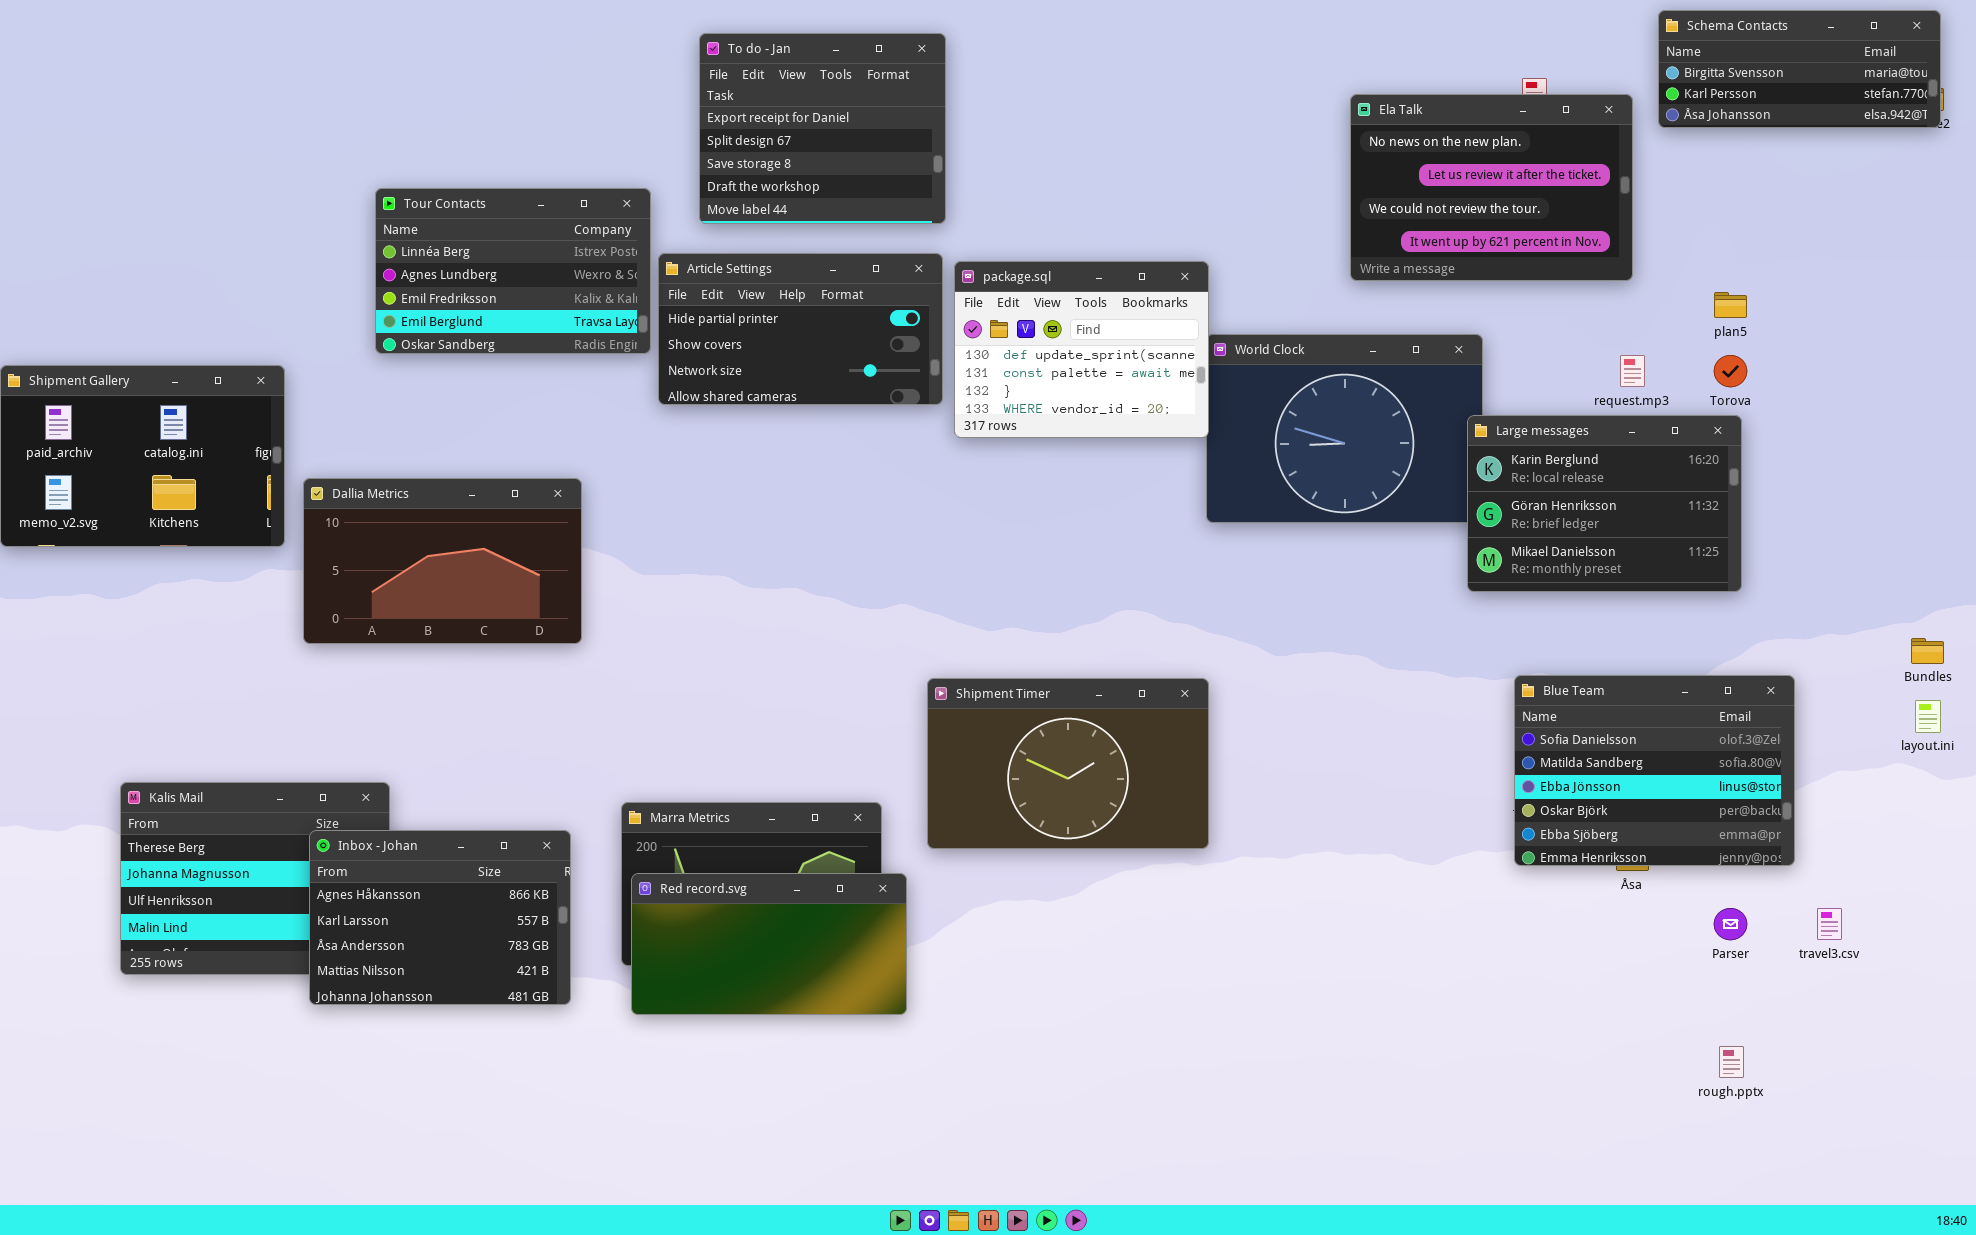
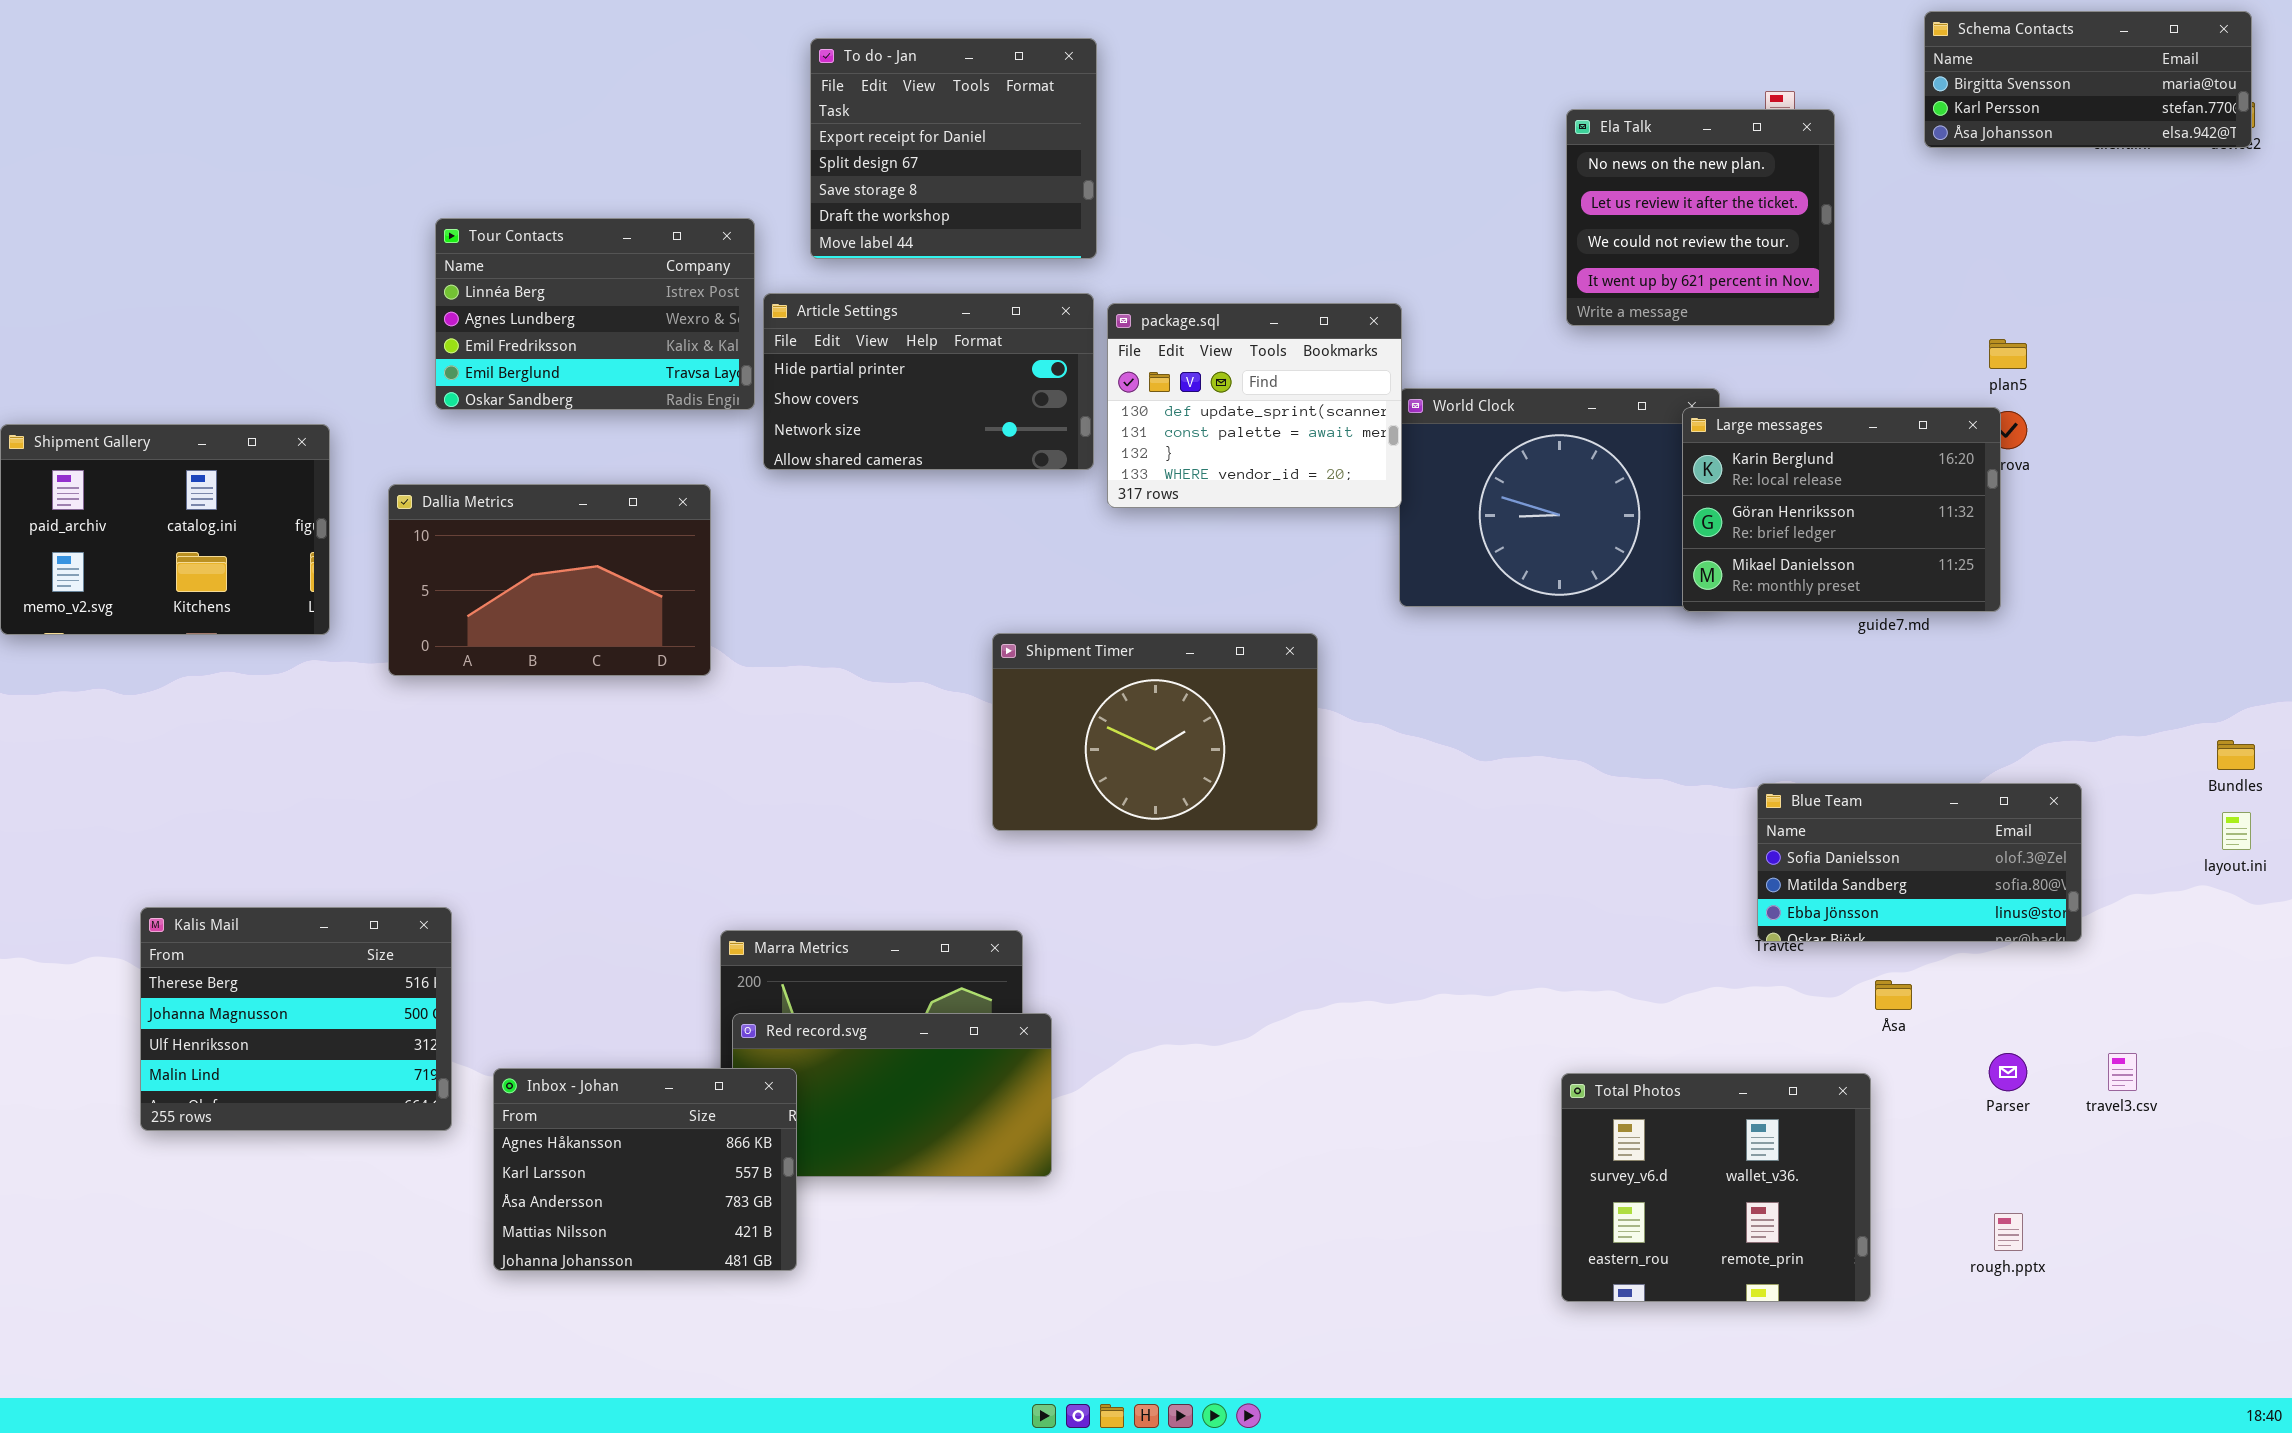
Ela Talk: [1350,94,1633,281] -> [1566,109,1835,326], resized
Large messages: [1467,415,1742,592] -> [1682,407,2001,612], moved
Dallia Metrics: [303,478,582,644] -> [388,484,711,676], moved
Blue Team: [1514,675,1795,866] -> [1757,783,2082,942], resized
Shipment Timer: [927,678,1209,849] -> [992,633,1318,831], moved
Inbox - Johan: [309,830,571,1005] -> [493,1068,797,1271], moved
Total Photos: none -> [1561,1073,1871,1302], opened

